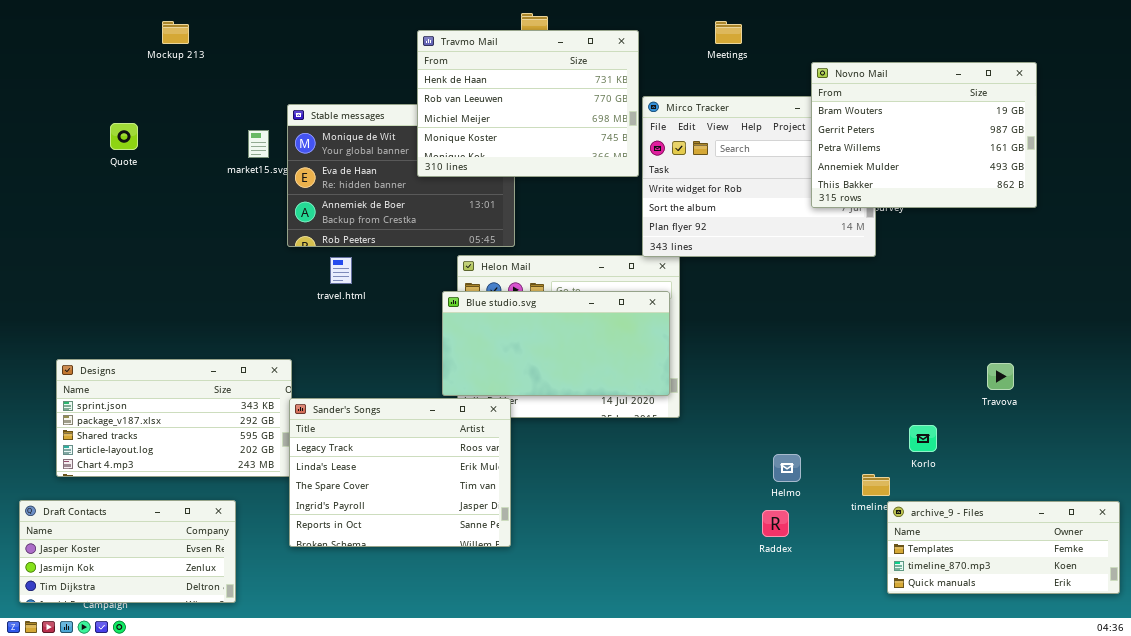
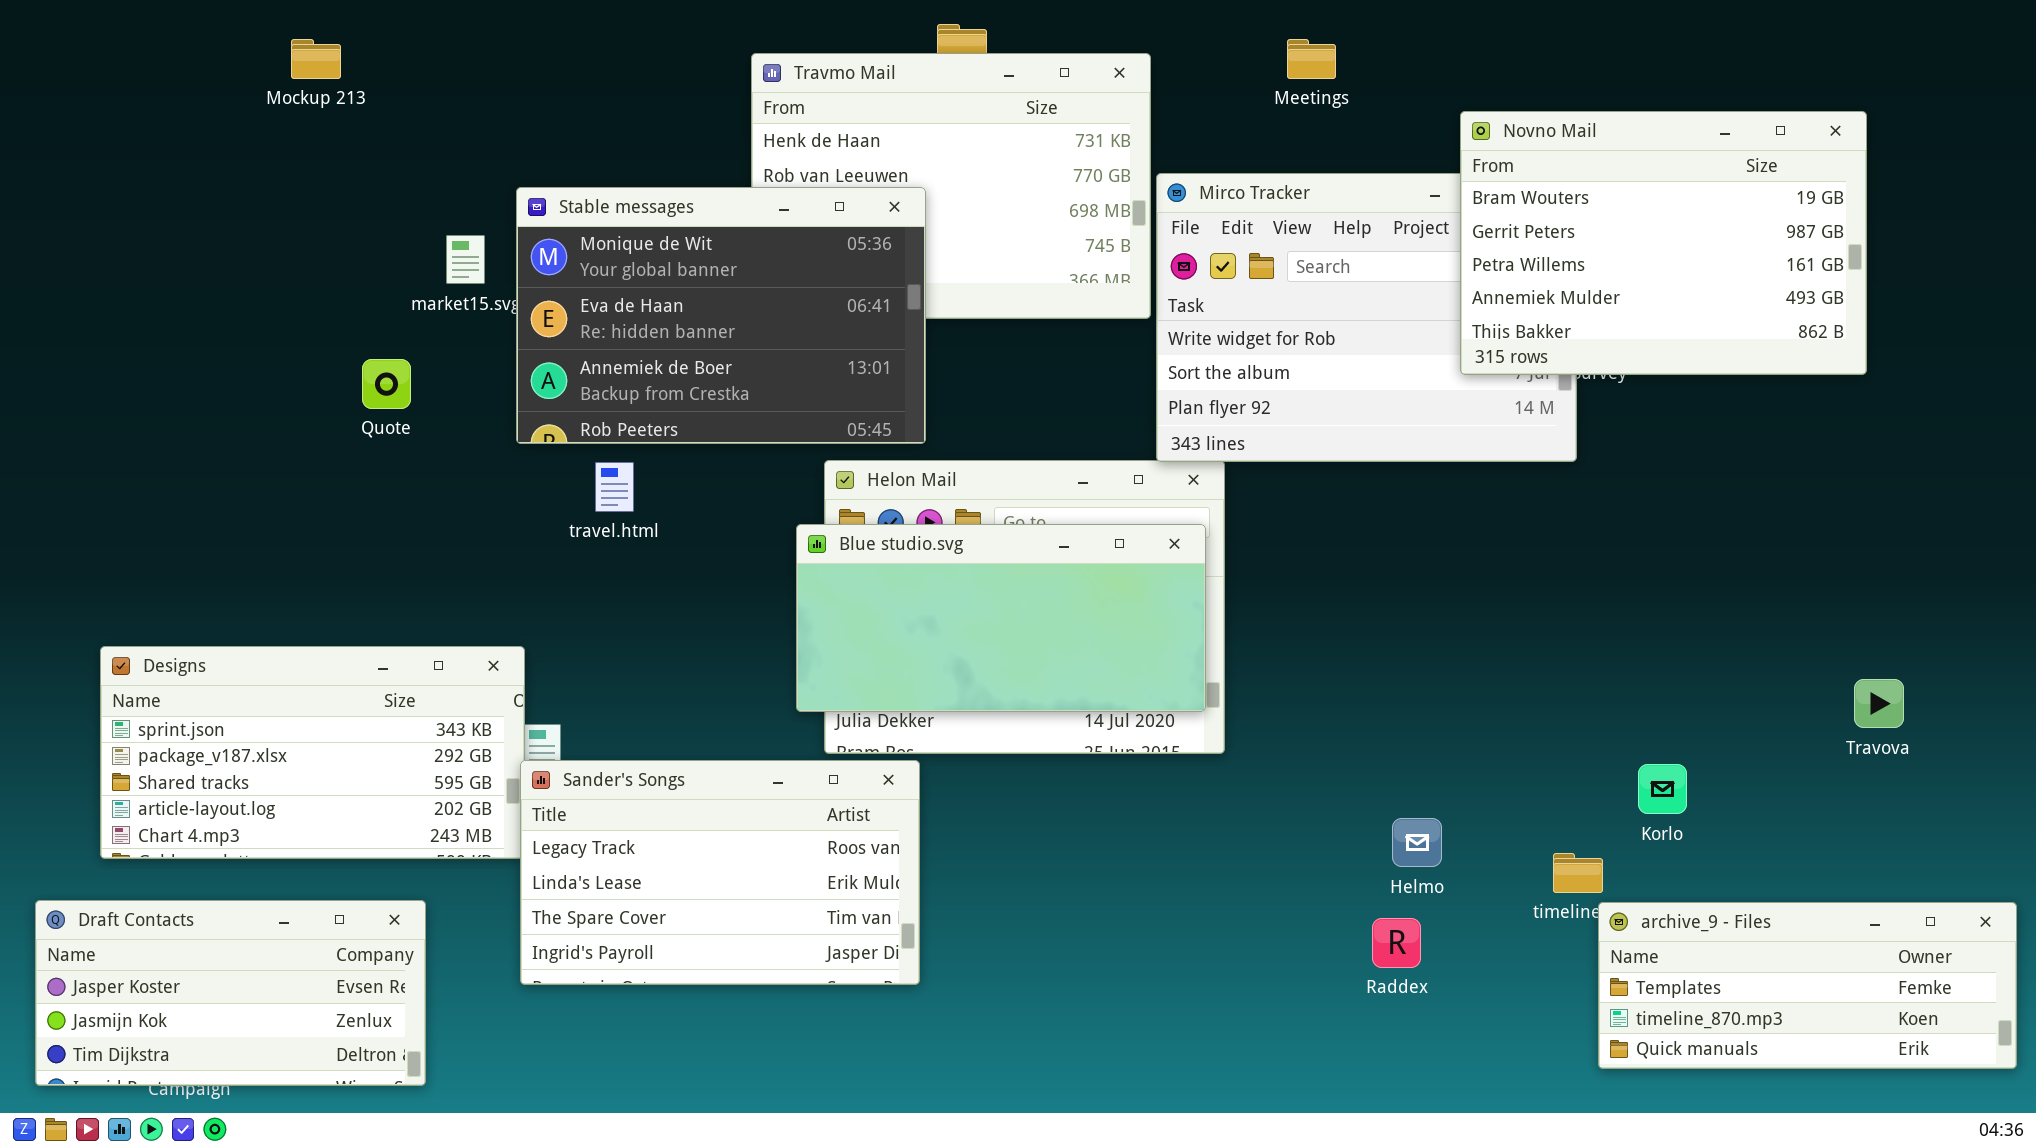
Stable messages: [287,104,515,247] -> [516,187,926,444], raised
Quote: [110,123,138,150] -> [362,359,411,409], moved
Travova: [987,363,1014,390] -> [1854,679,1904,728], moved
Sander's Songs: [289,398,511,547] -> [520,760,920,985], resized

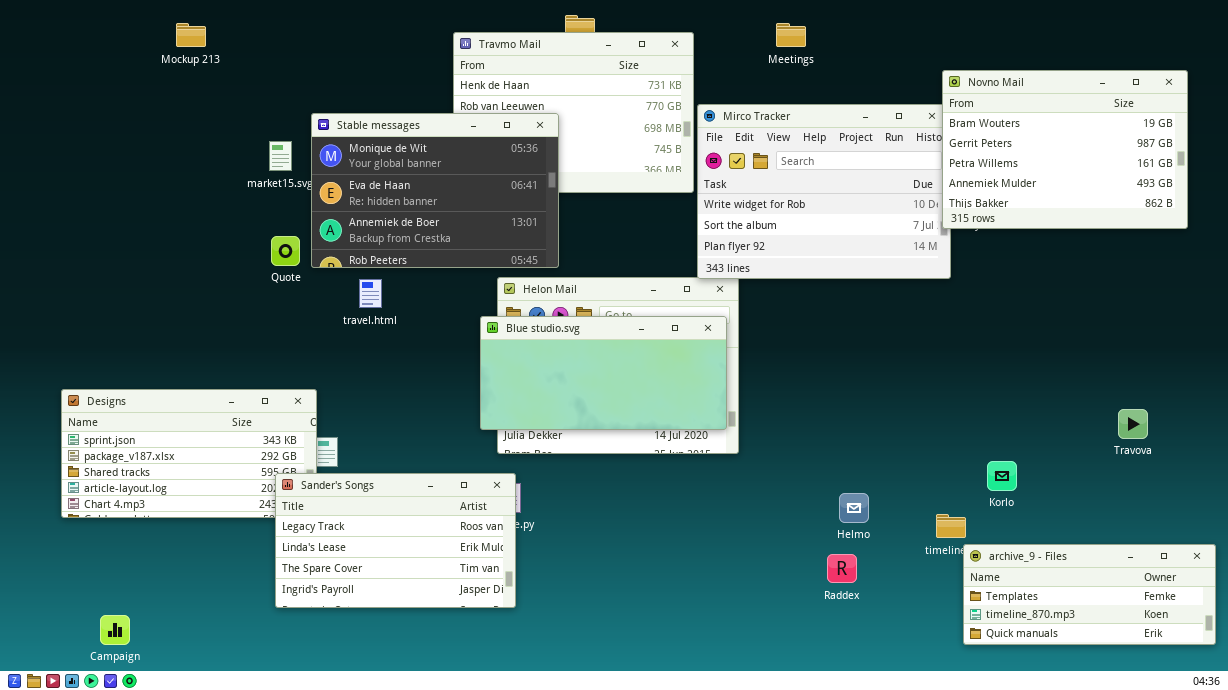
Novno Mail: [1460,111,1867,375] -> [942,70,1188,229], moved
Quote: [362,359,411,409] -> [271,236,300,266], moved
Sander's Songs: [520,760,920,985] -> [275,473,516,608], moved
Draft Contacts: [35,900,426,1086] -> none, closed

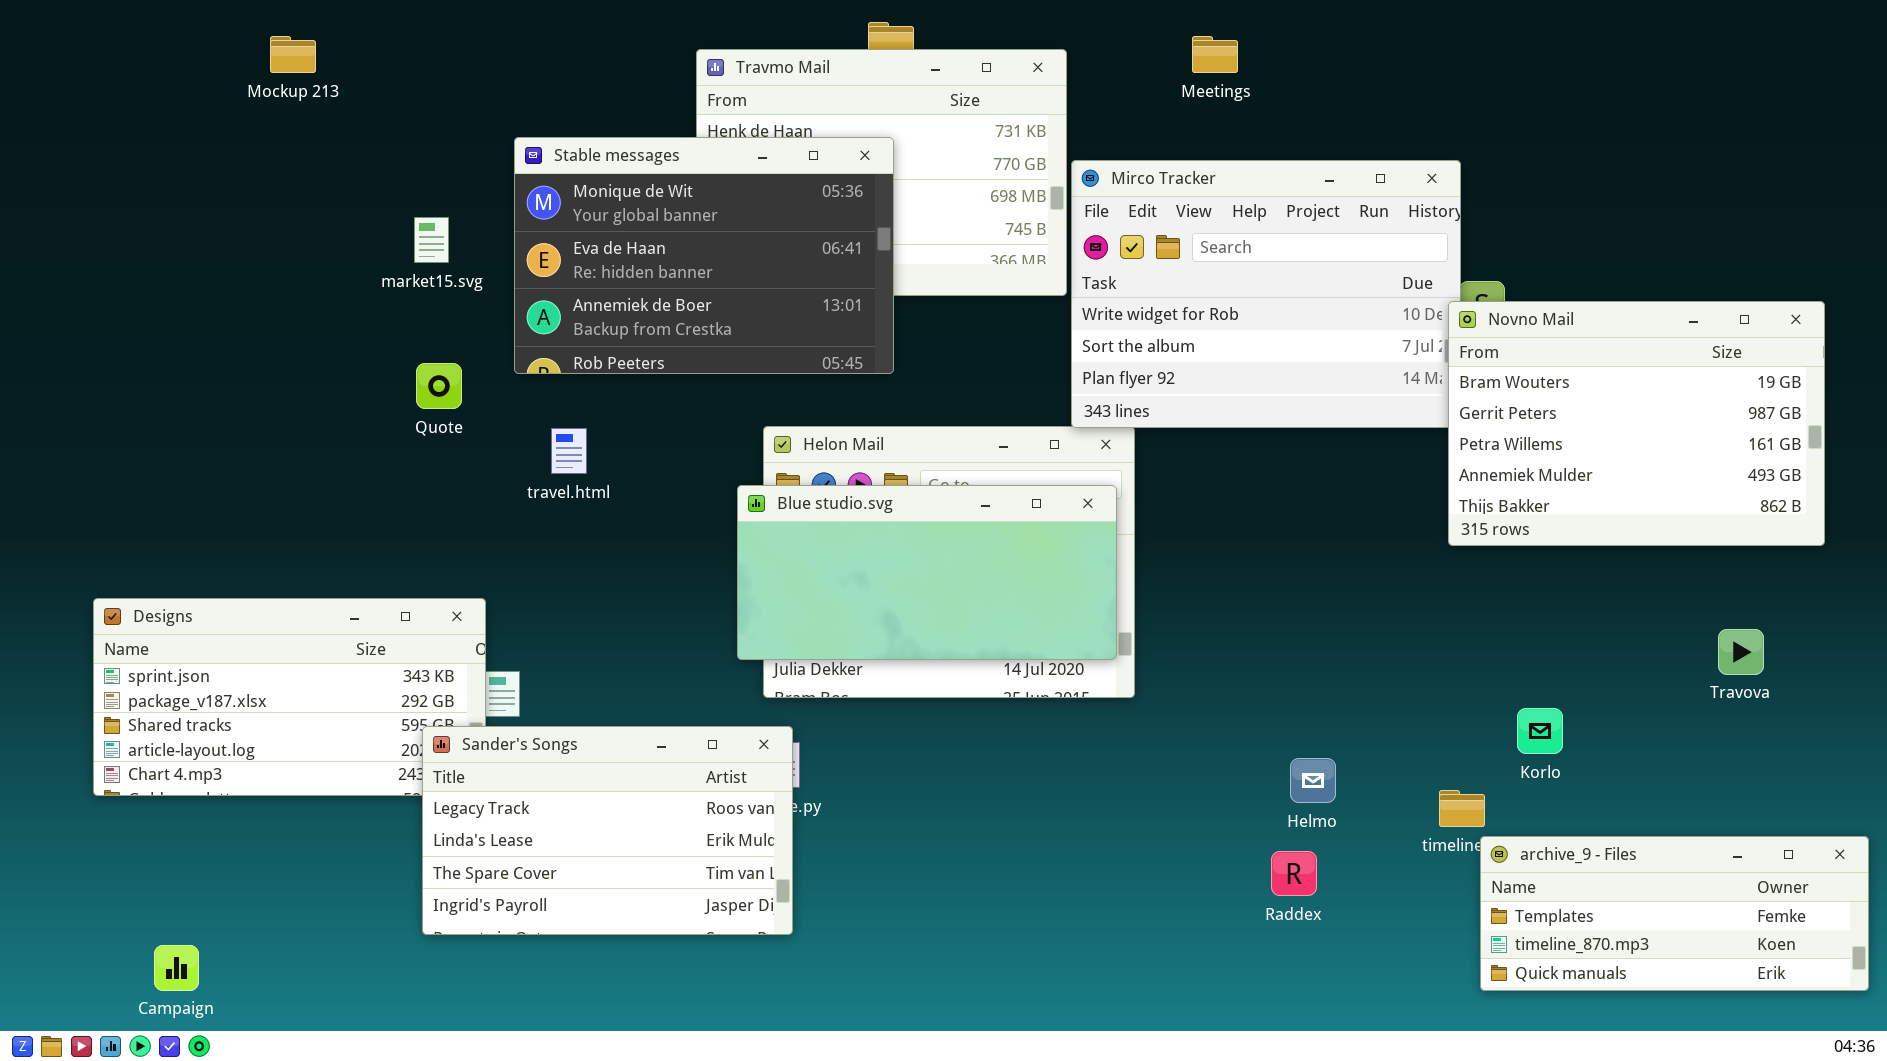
Novno Mail: [942,70,1188,229] -> [1448,301,1825,546], moved
Stable messages: [311,113,559,268] -> [514,137,894,374], moved

